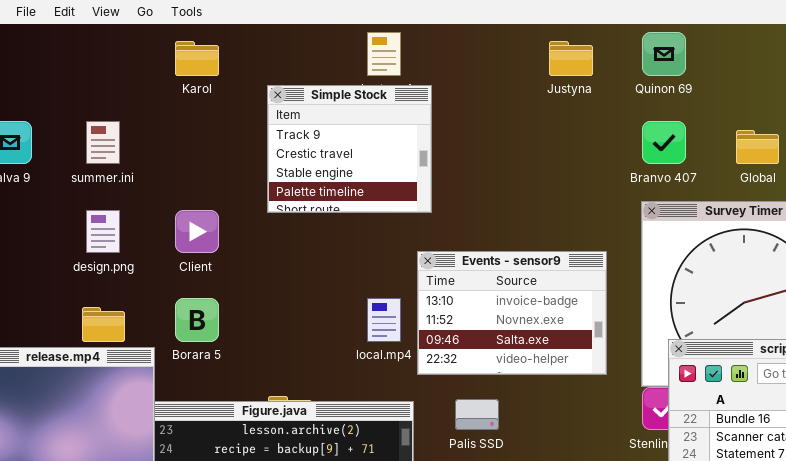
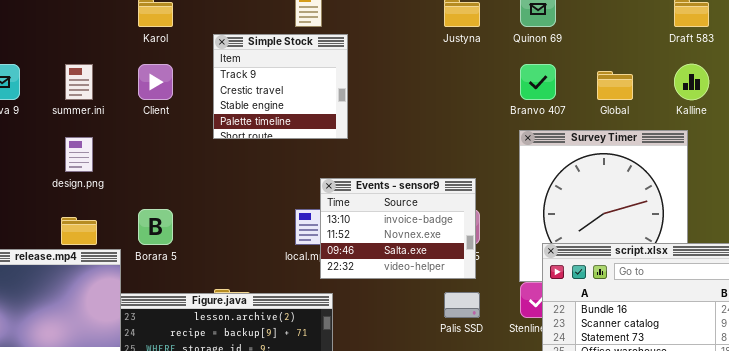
Client: [175,210,219,253] -> [138,64,173,100], moved
Events - sensor9: [417,251,607,375] -> [320,178,476,279], moved
Palis SSD: [455,399,499,430] -> [444,292,480,318], moved

